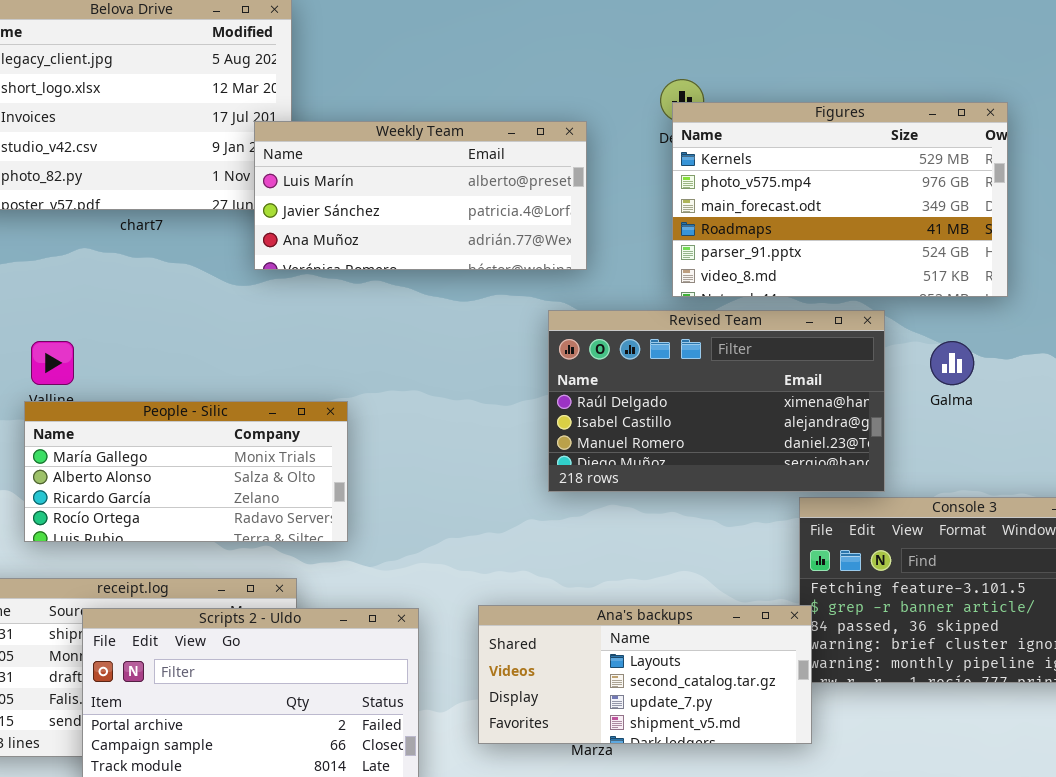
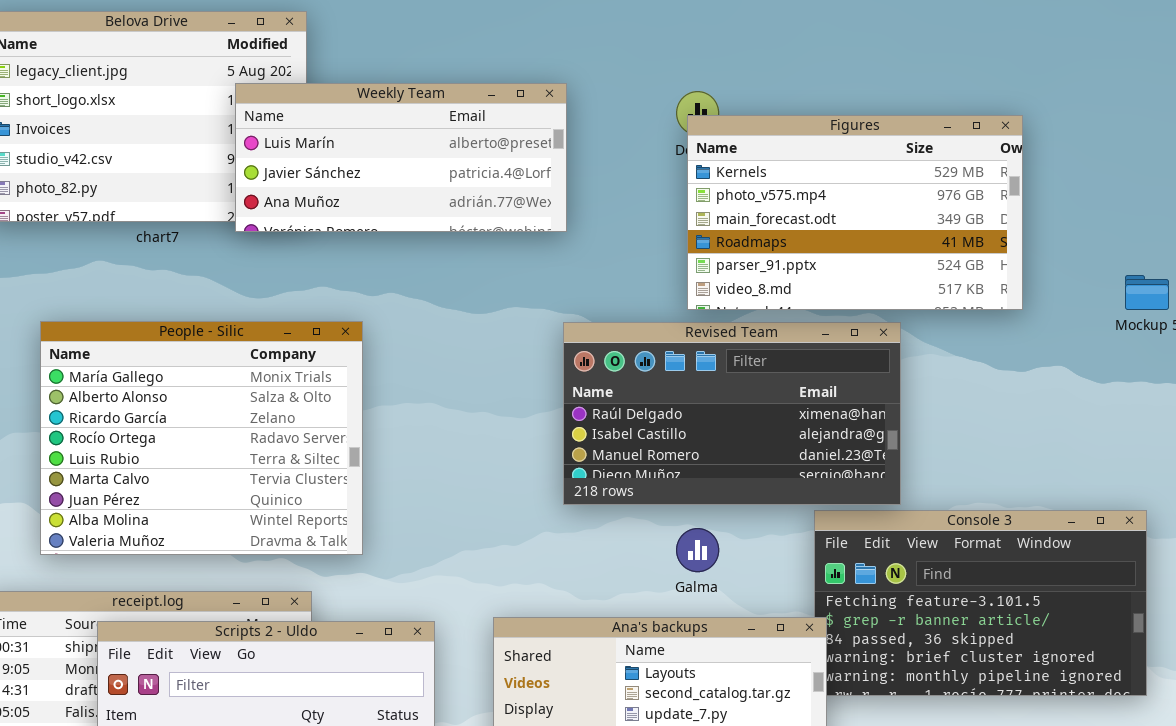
Weekly Team: [254,121,587,270] -> [235,83,567,232], moved
Galma: [930,341,974,385] -> [676,528,719,572], moved
People - Silic: [24,401,348,542] -> [40,321,363,555], resized

